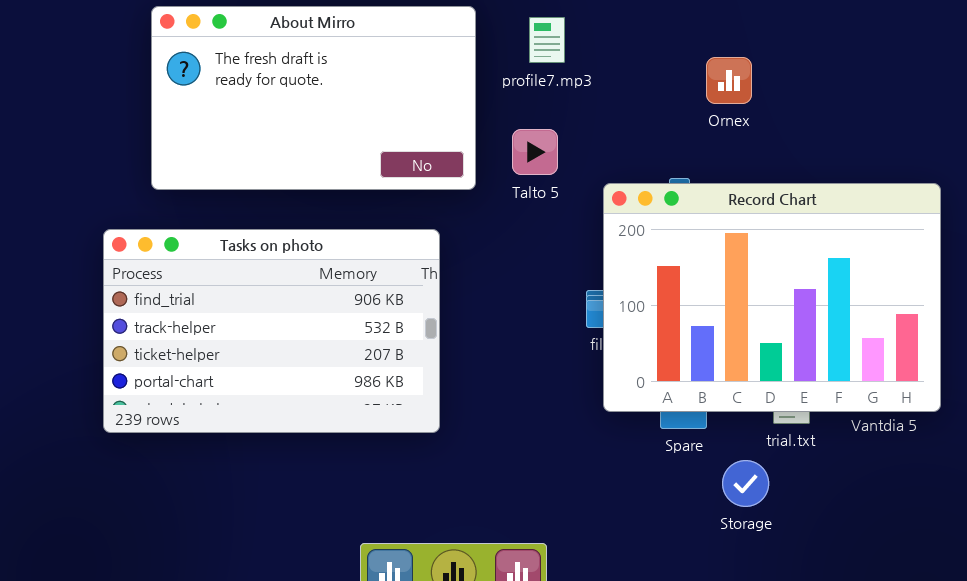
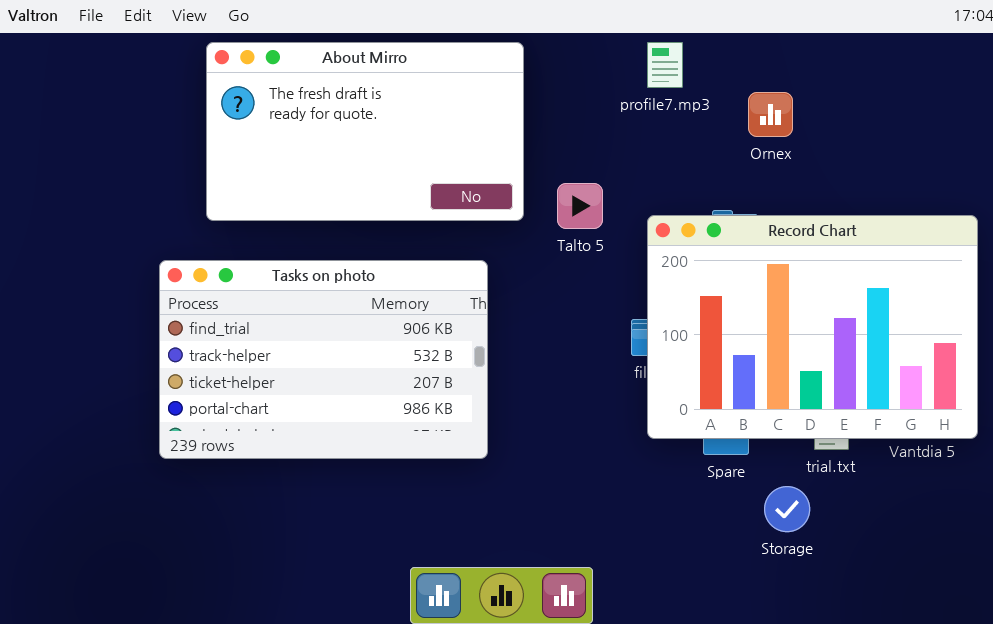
profile7.mp3: [529,17,565,63] -> [647,42,683,88], moved
Talto 5: [512,129,558,175] -> [557,183,603,229], moved

